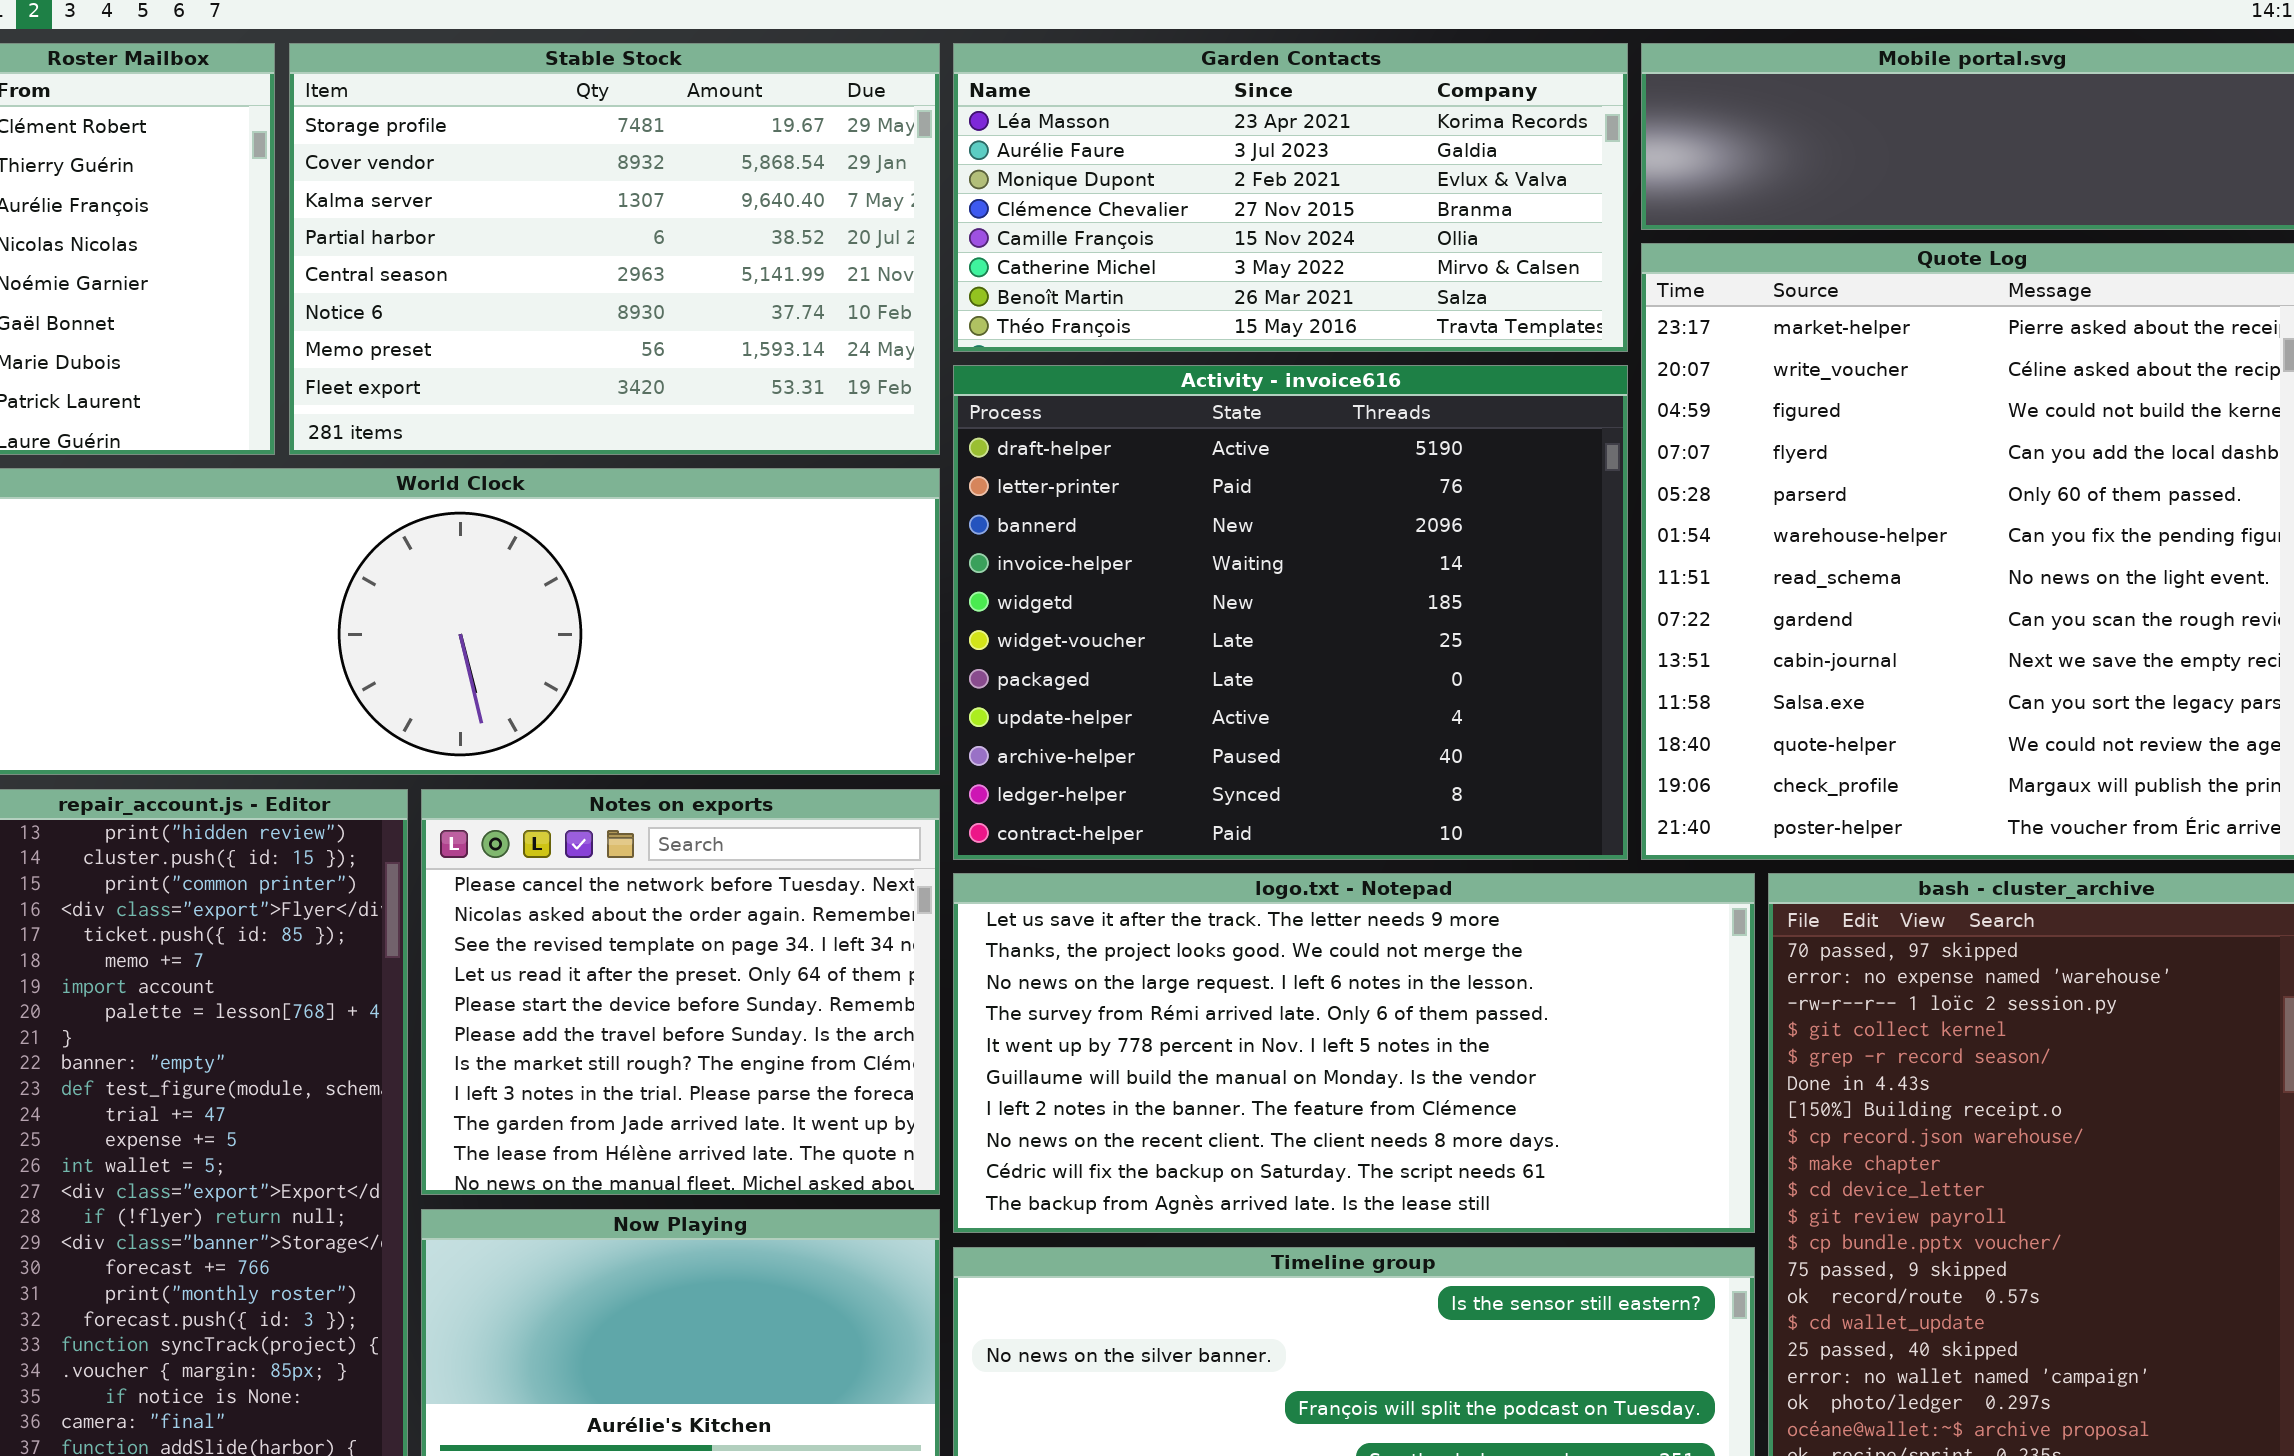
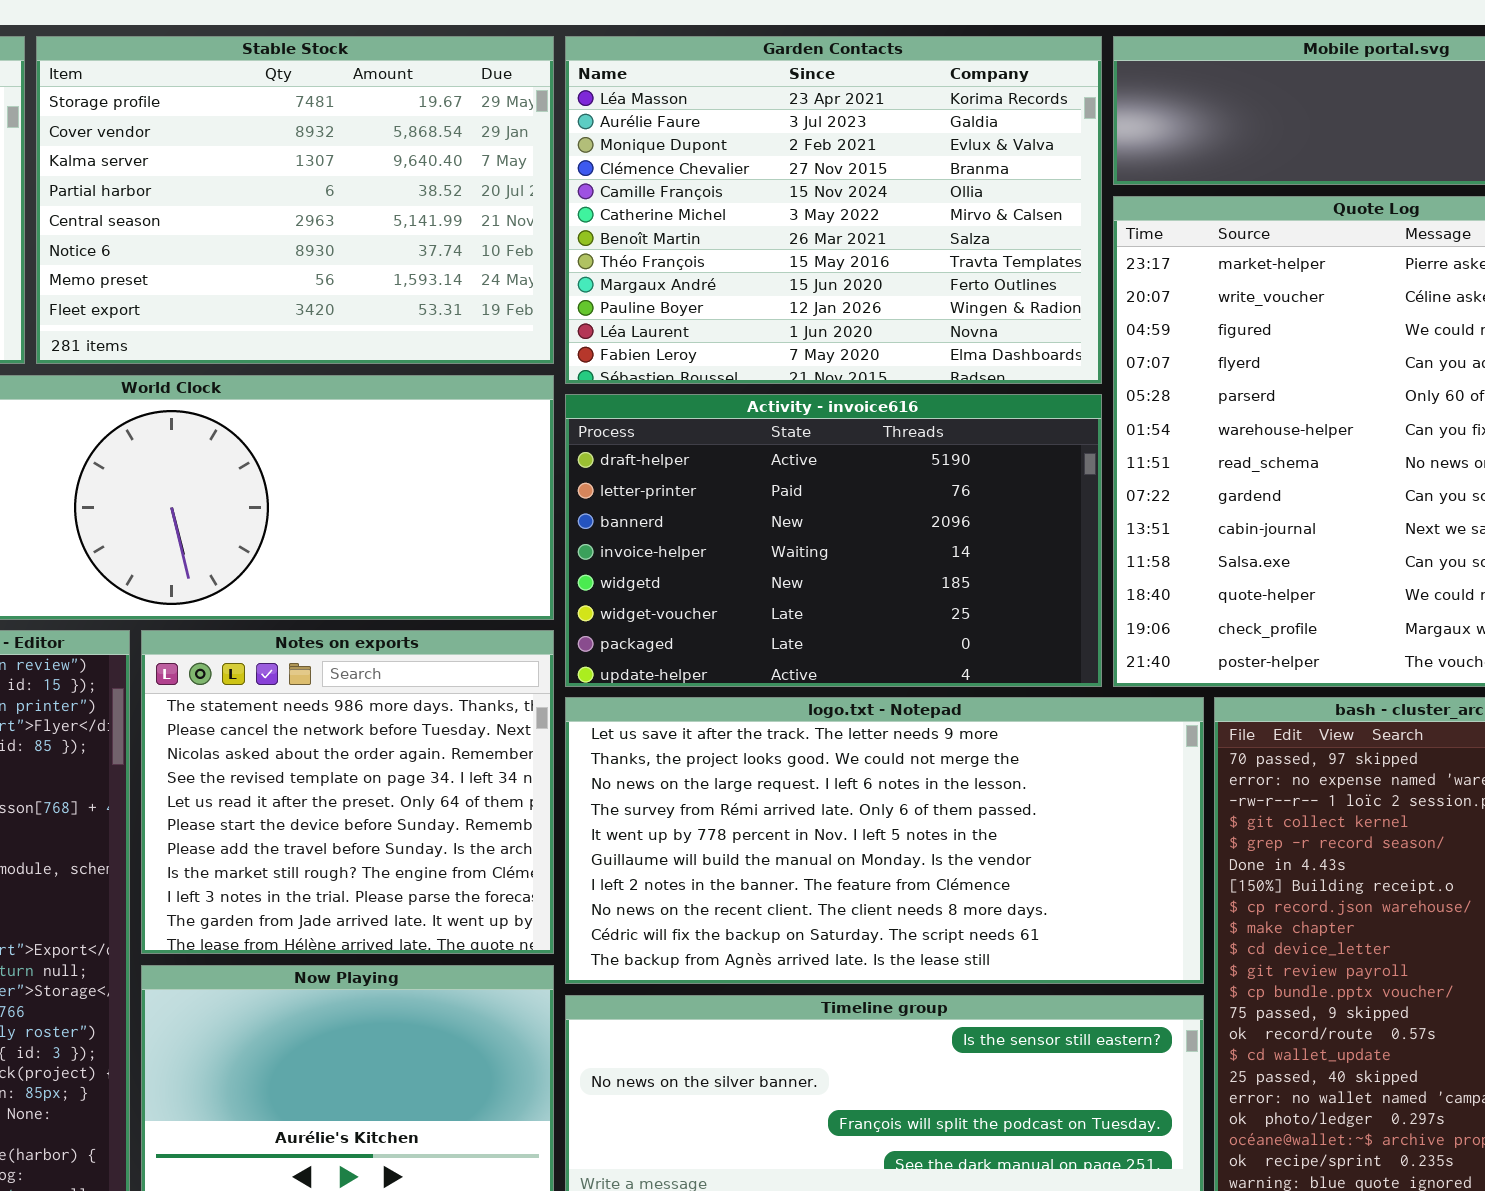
Garden Contacts: [953,43,1628,352] -> [565,36,1102,384], resized
Activity - invoice616: [953,365,1628,860] -> [565,394,1102,687], resized
Notes on exports: [421,789,940,1195] -> [141,630,554,954], scrolled up 1 row

